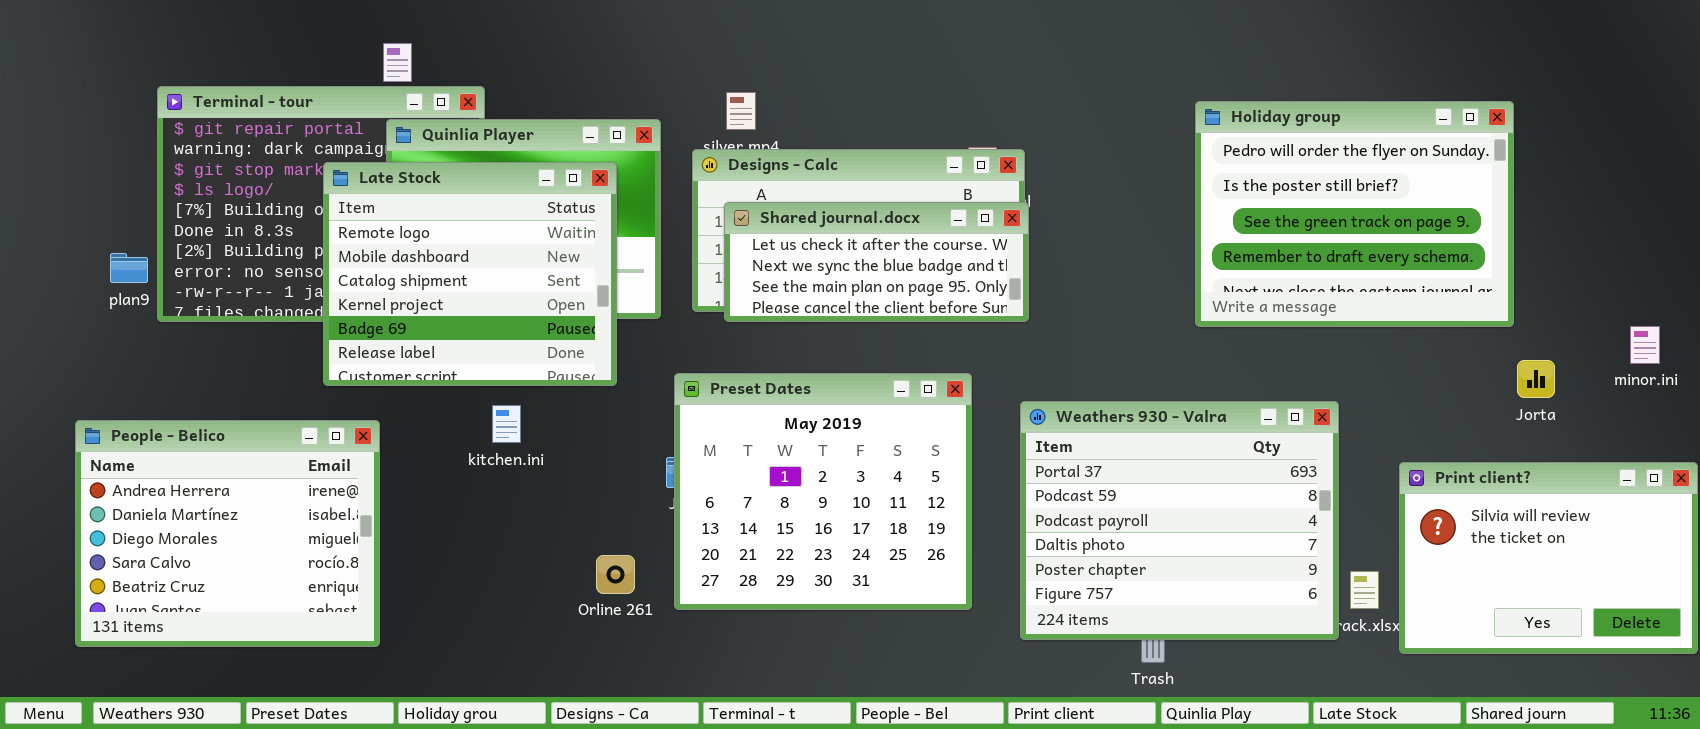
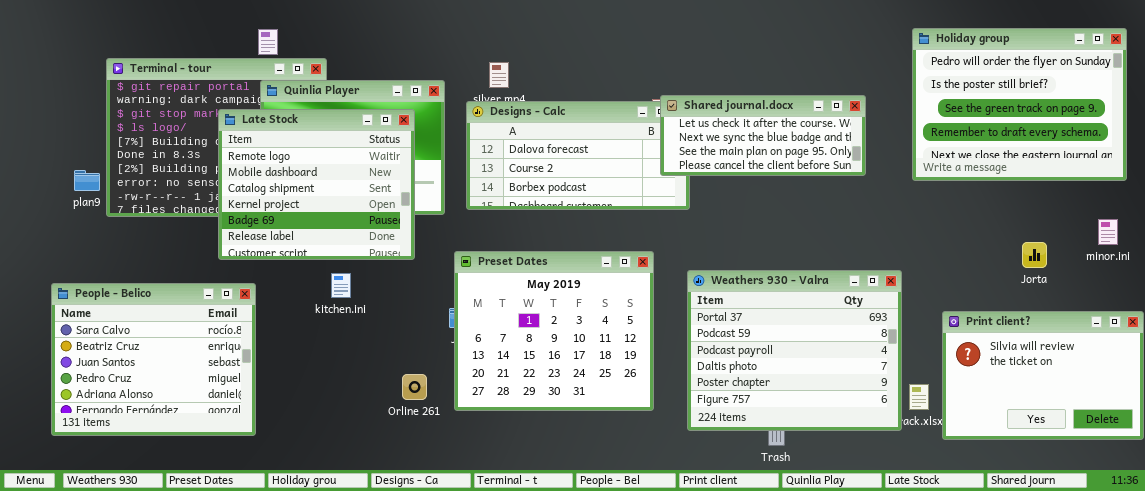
Holiday group: [1195,101,1514,327] -> [912,28,1127,181], moved
Shared journal.docx: [724,202,1029,322] -> [660,95,866,176], moved
People - Belico: [75,420,380,647] -> [51,283,256,436], scrolled down 3 rows

